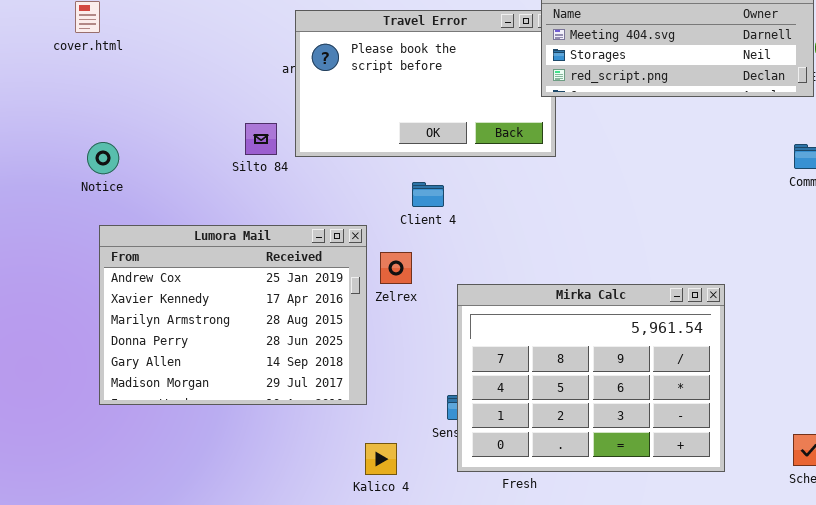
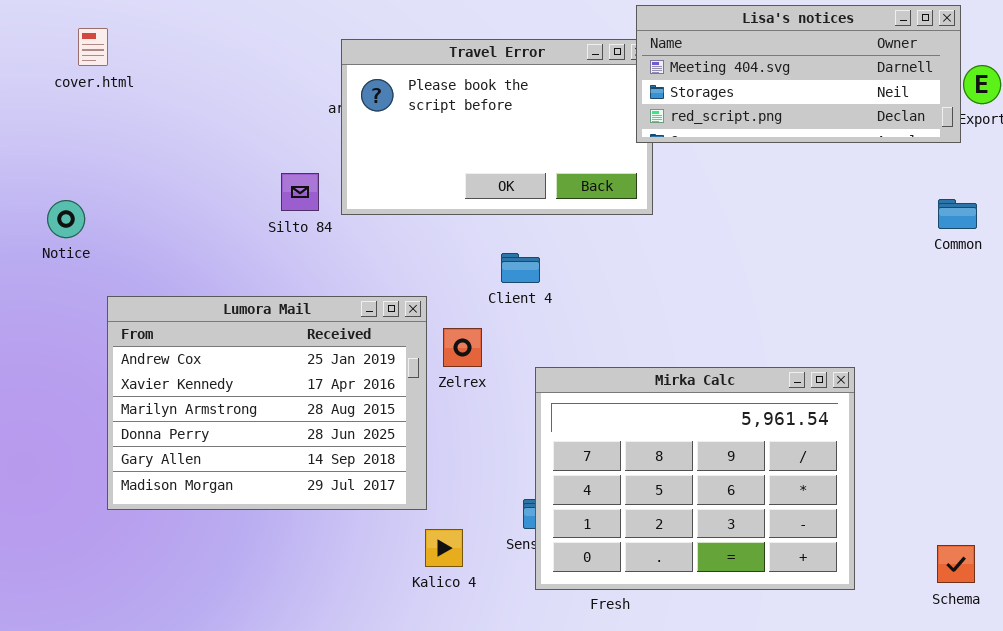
Notice: [87,142,119,174] -> [47,200,85,238], moved
Client 4: [412,182,444,207] -> [501,253,540,283], moved
Kalico 4: [365,443,397,475] -> [425,529,463,567], moved

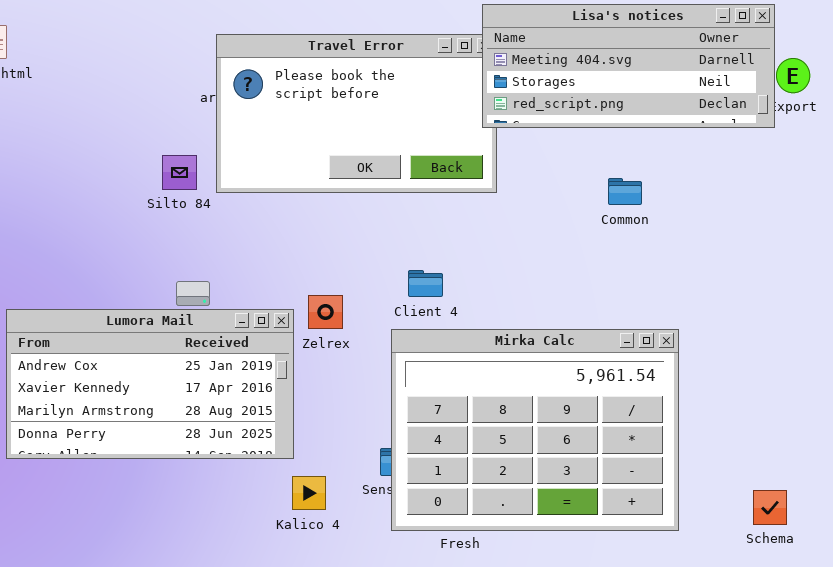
Common: [938,199,977,229] -> [608,178,642,205], moved
Client 4: [501,253,540,283] -> [408,270,443,297], moved
Lumora Mail: [107,296,427,510] -> [6,309,294,459], resized

